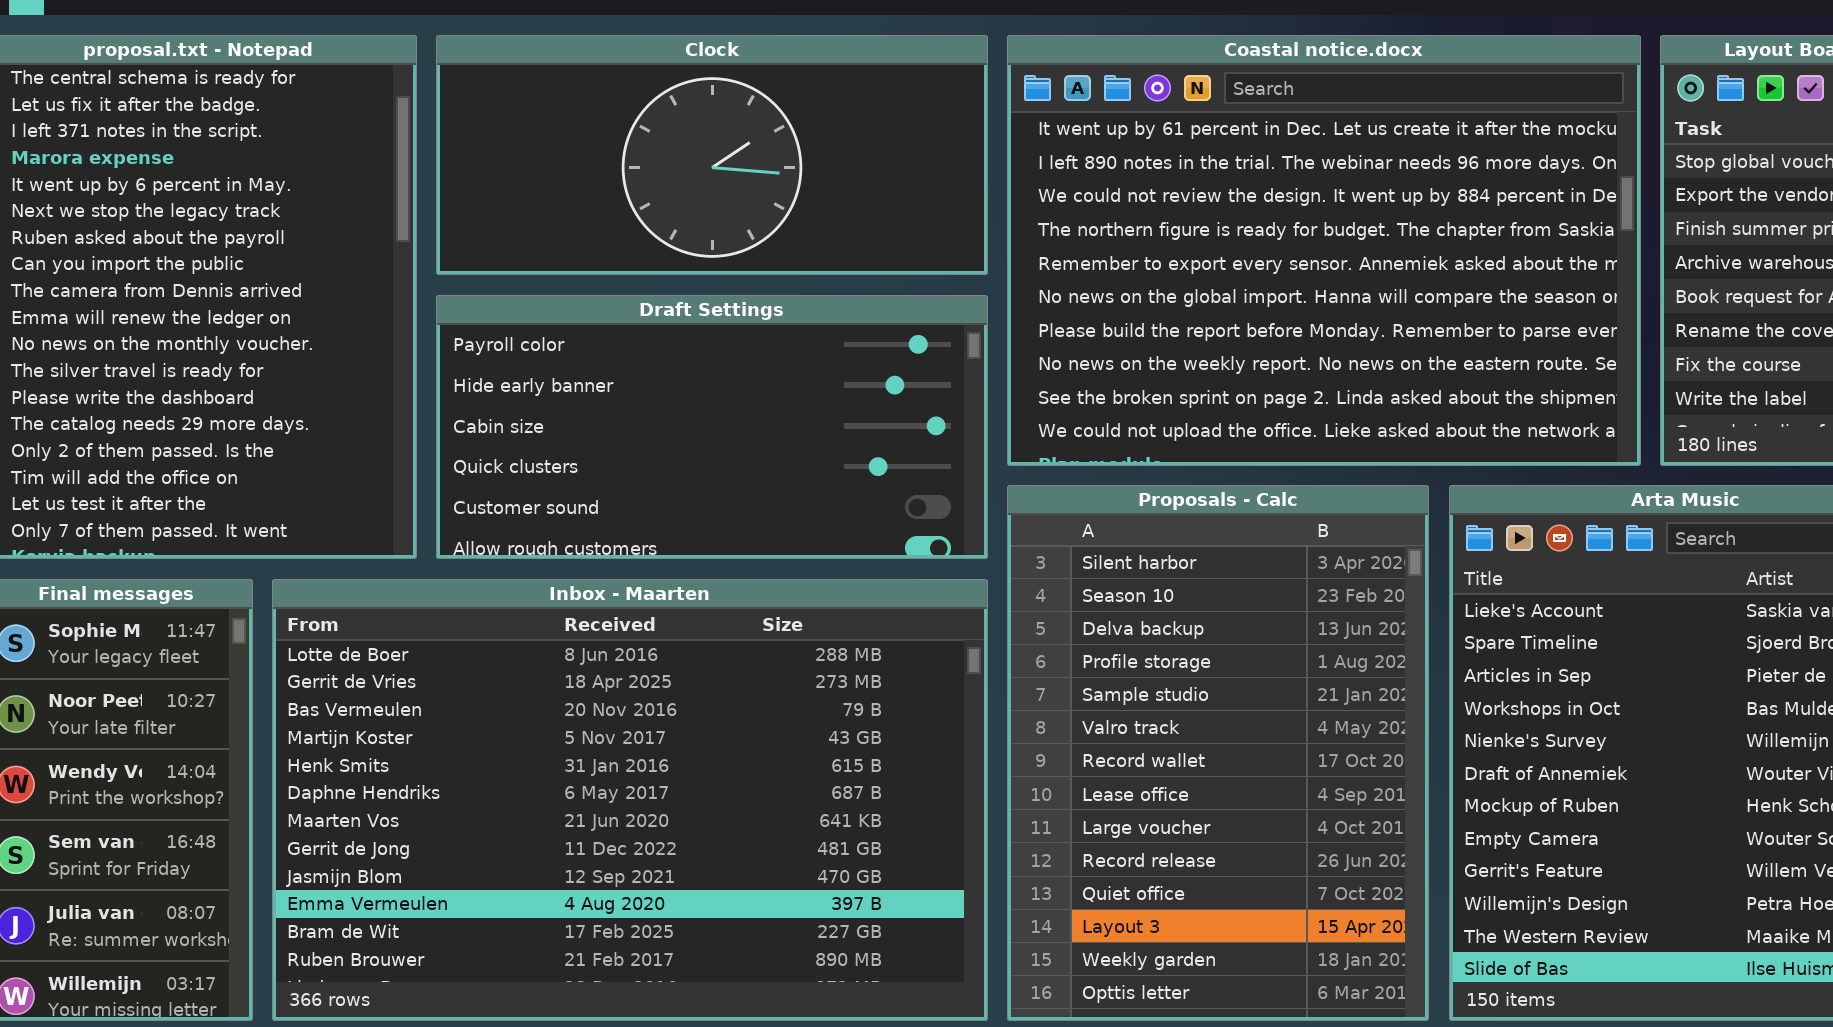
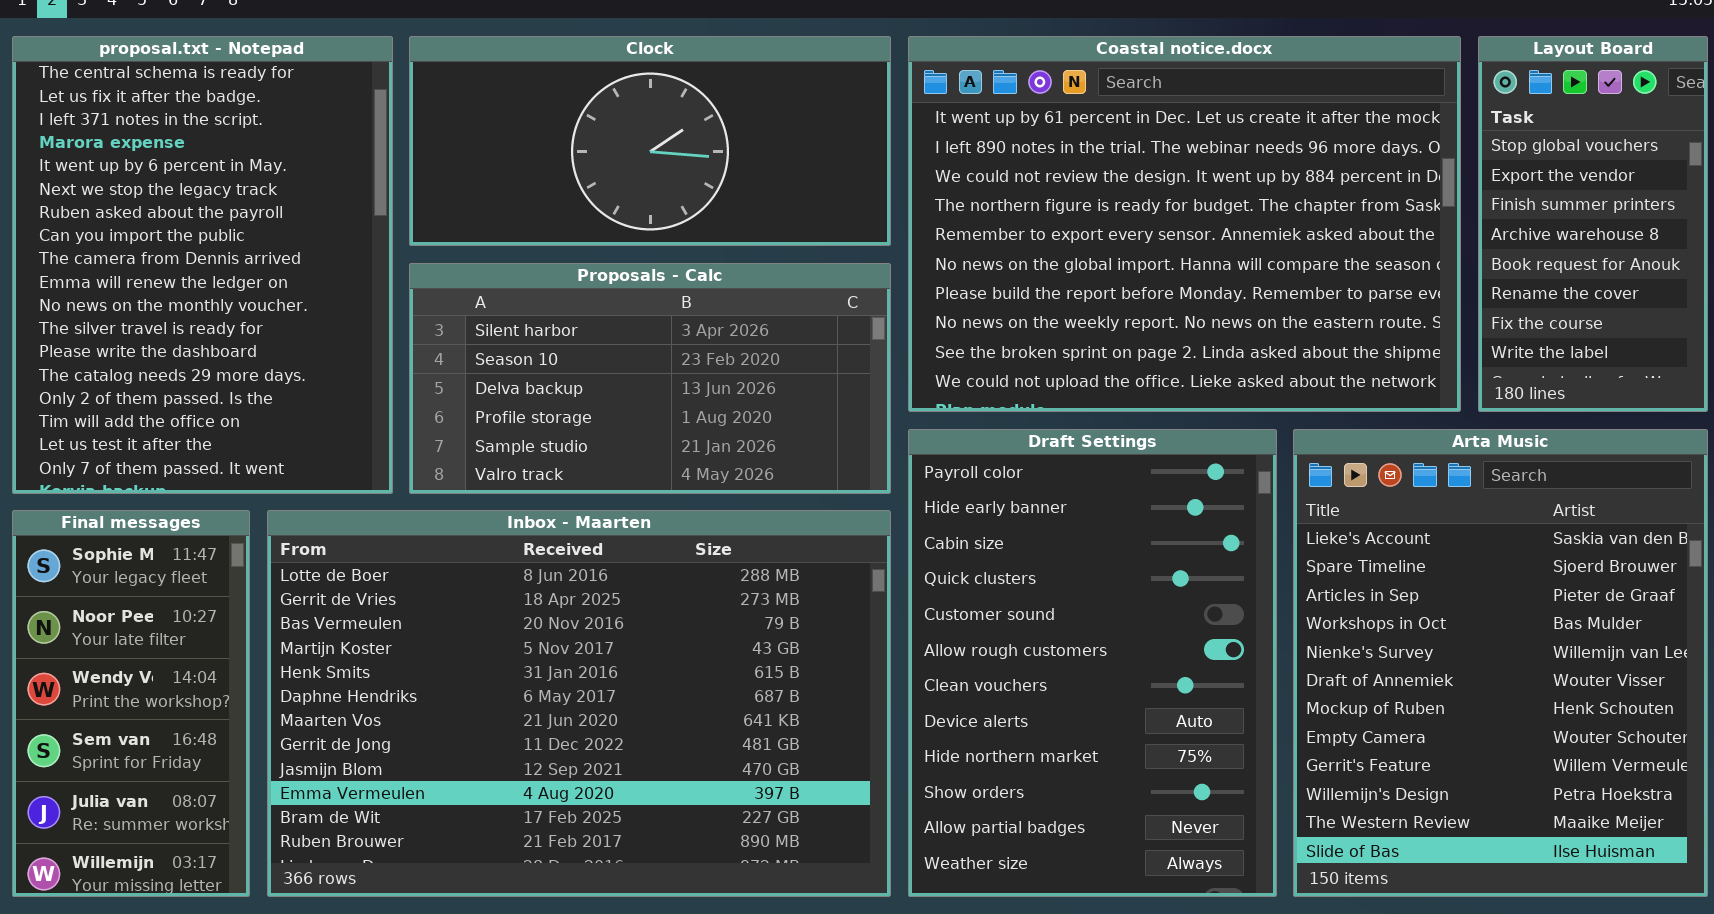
Draft Settings: [436,295,988,559] -> [908,429,1277,897], moved, resized
Proposals - Calc: [1007,485,1429,1021] -> [409,263,891,494], moved, resized

